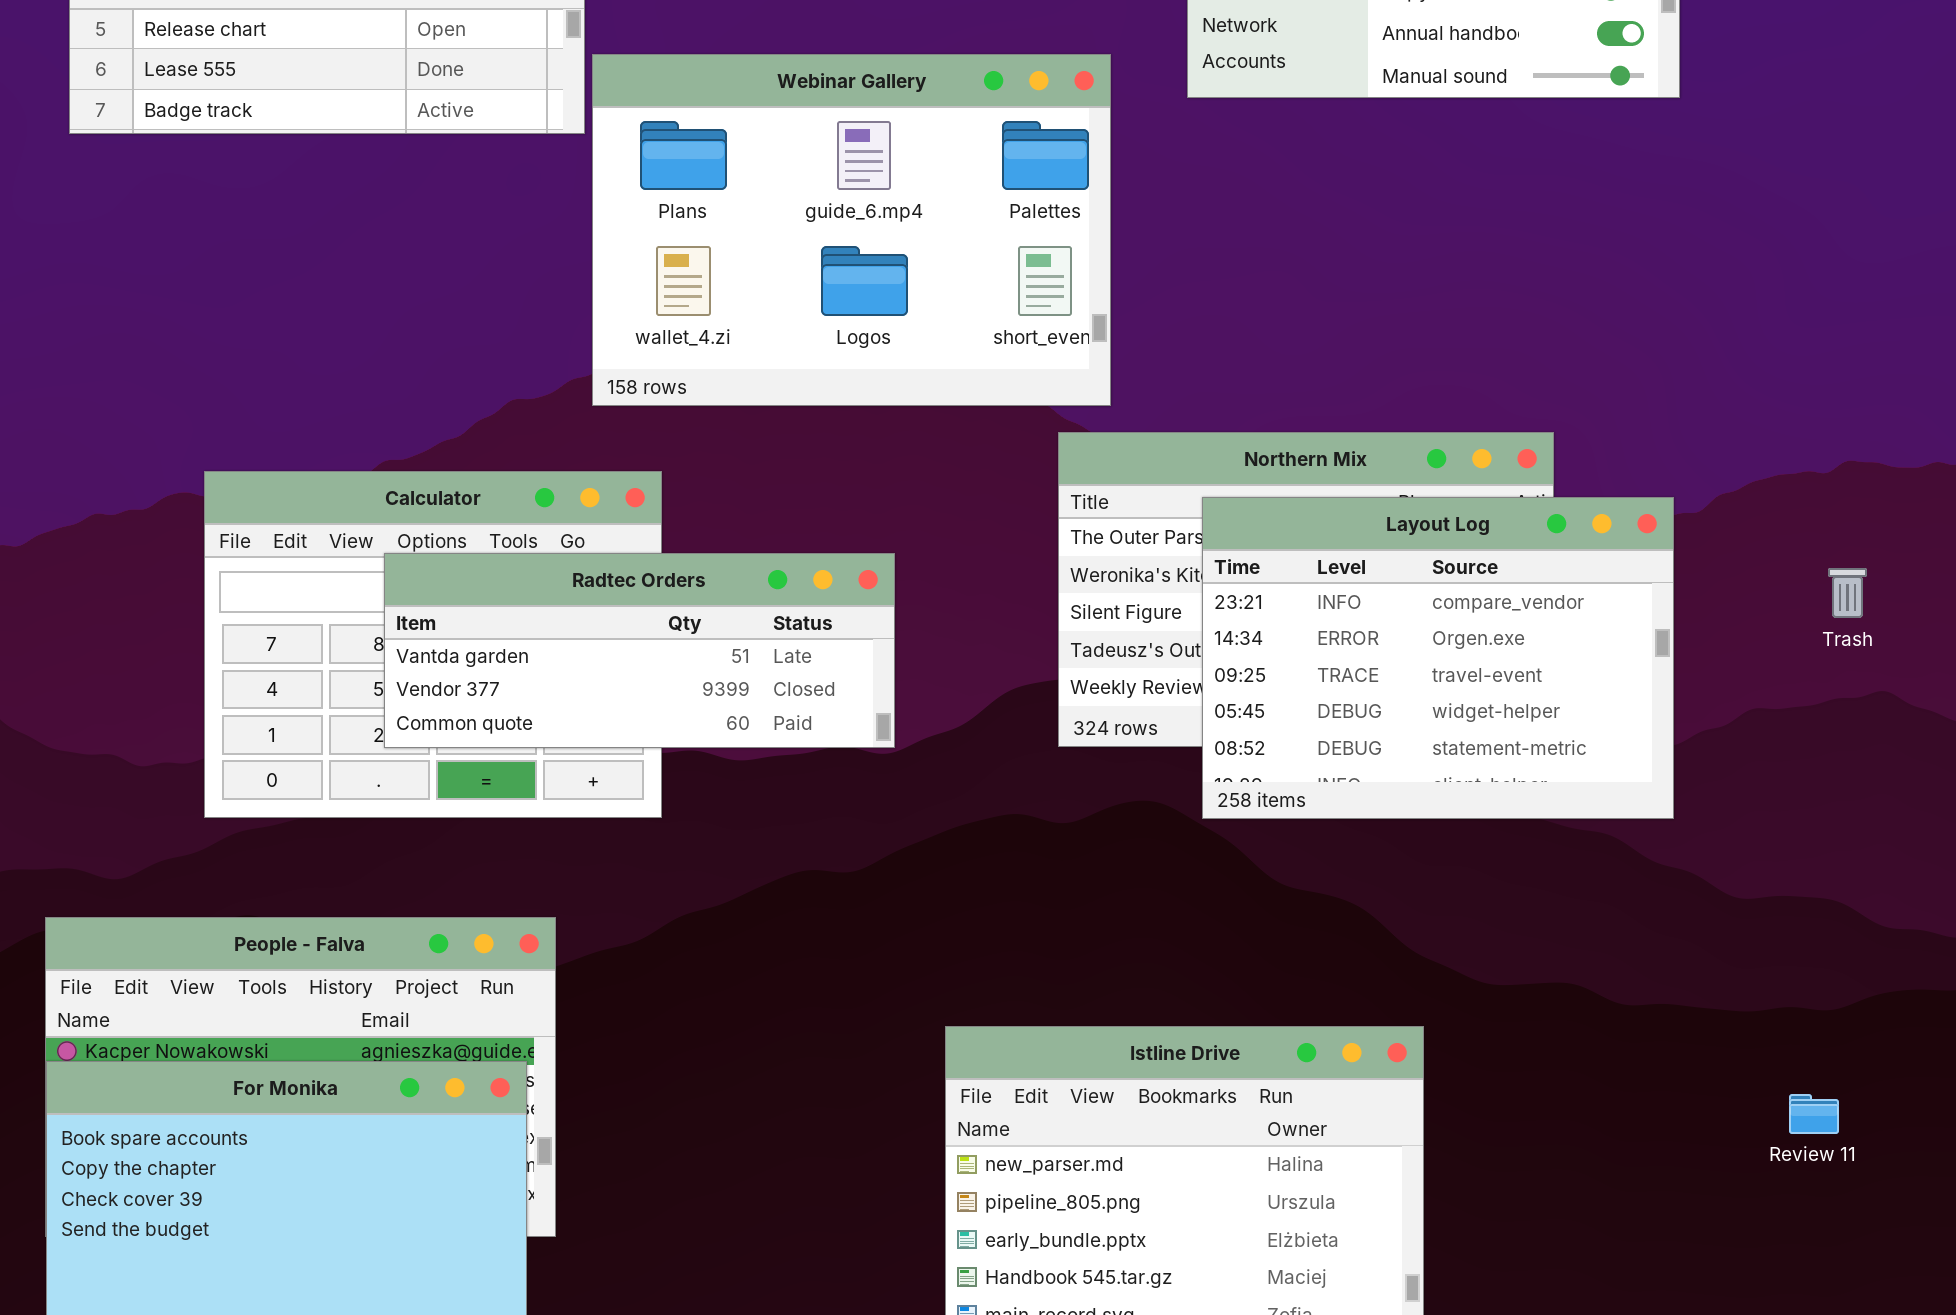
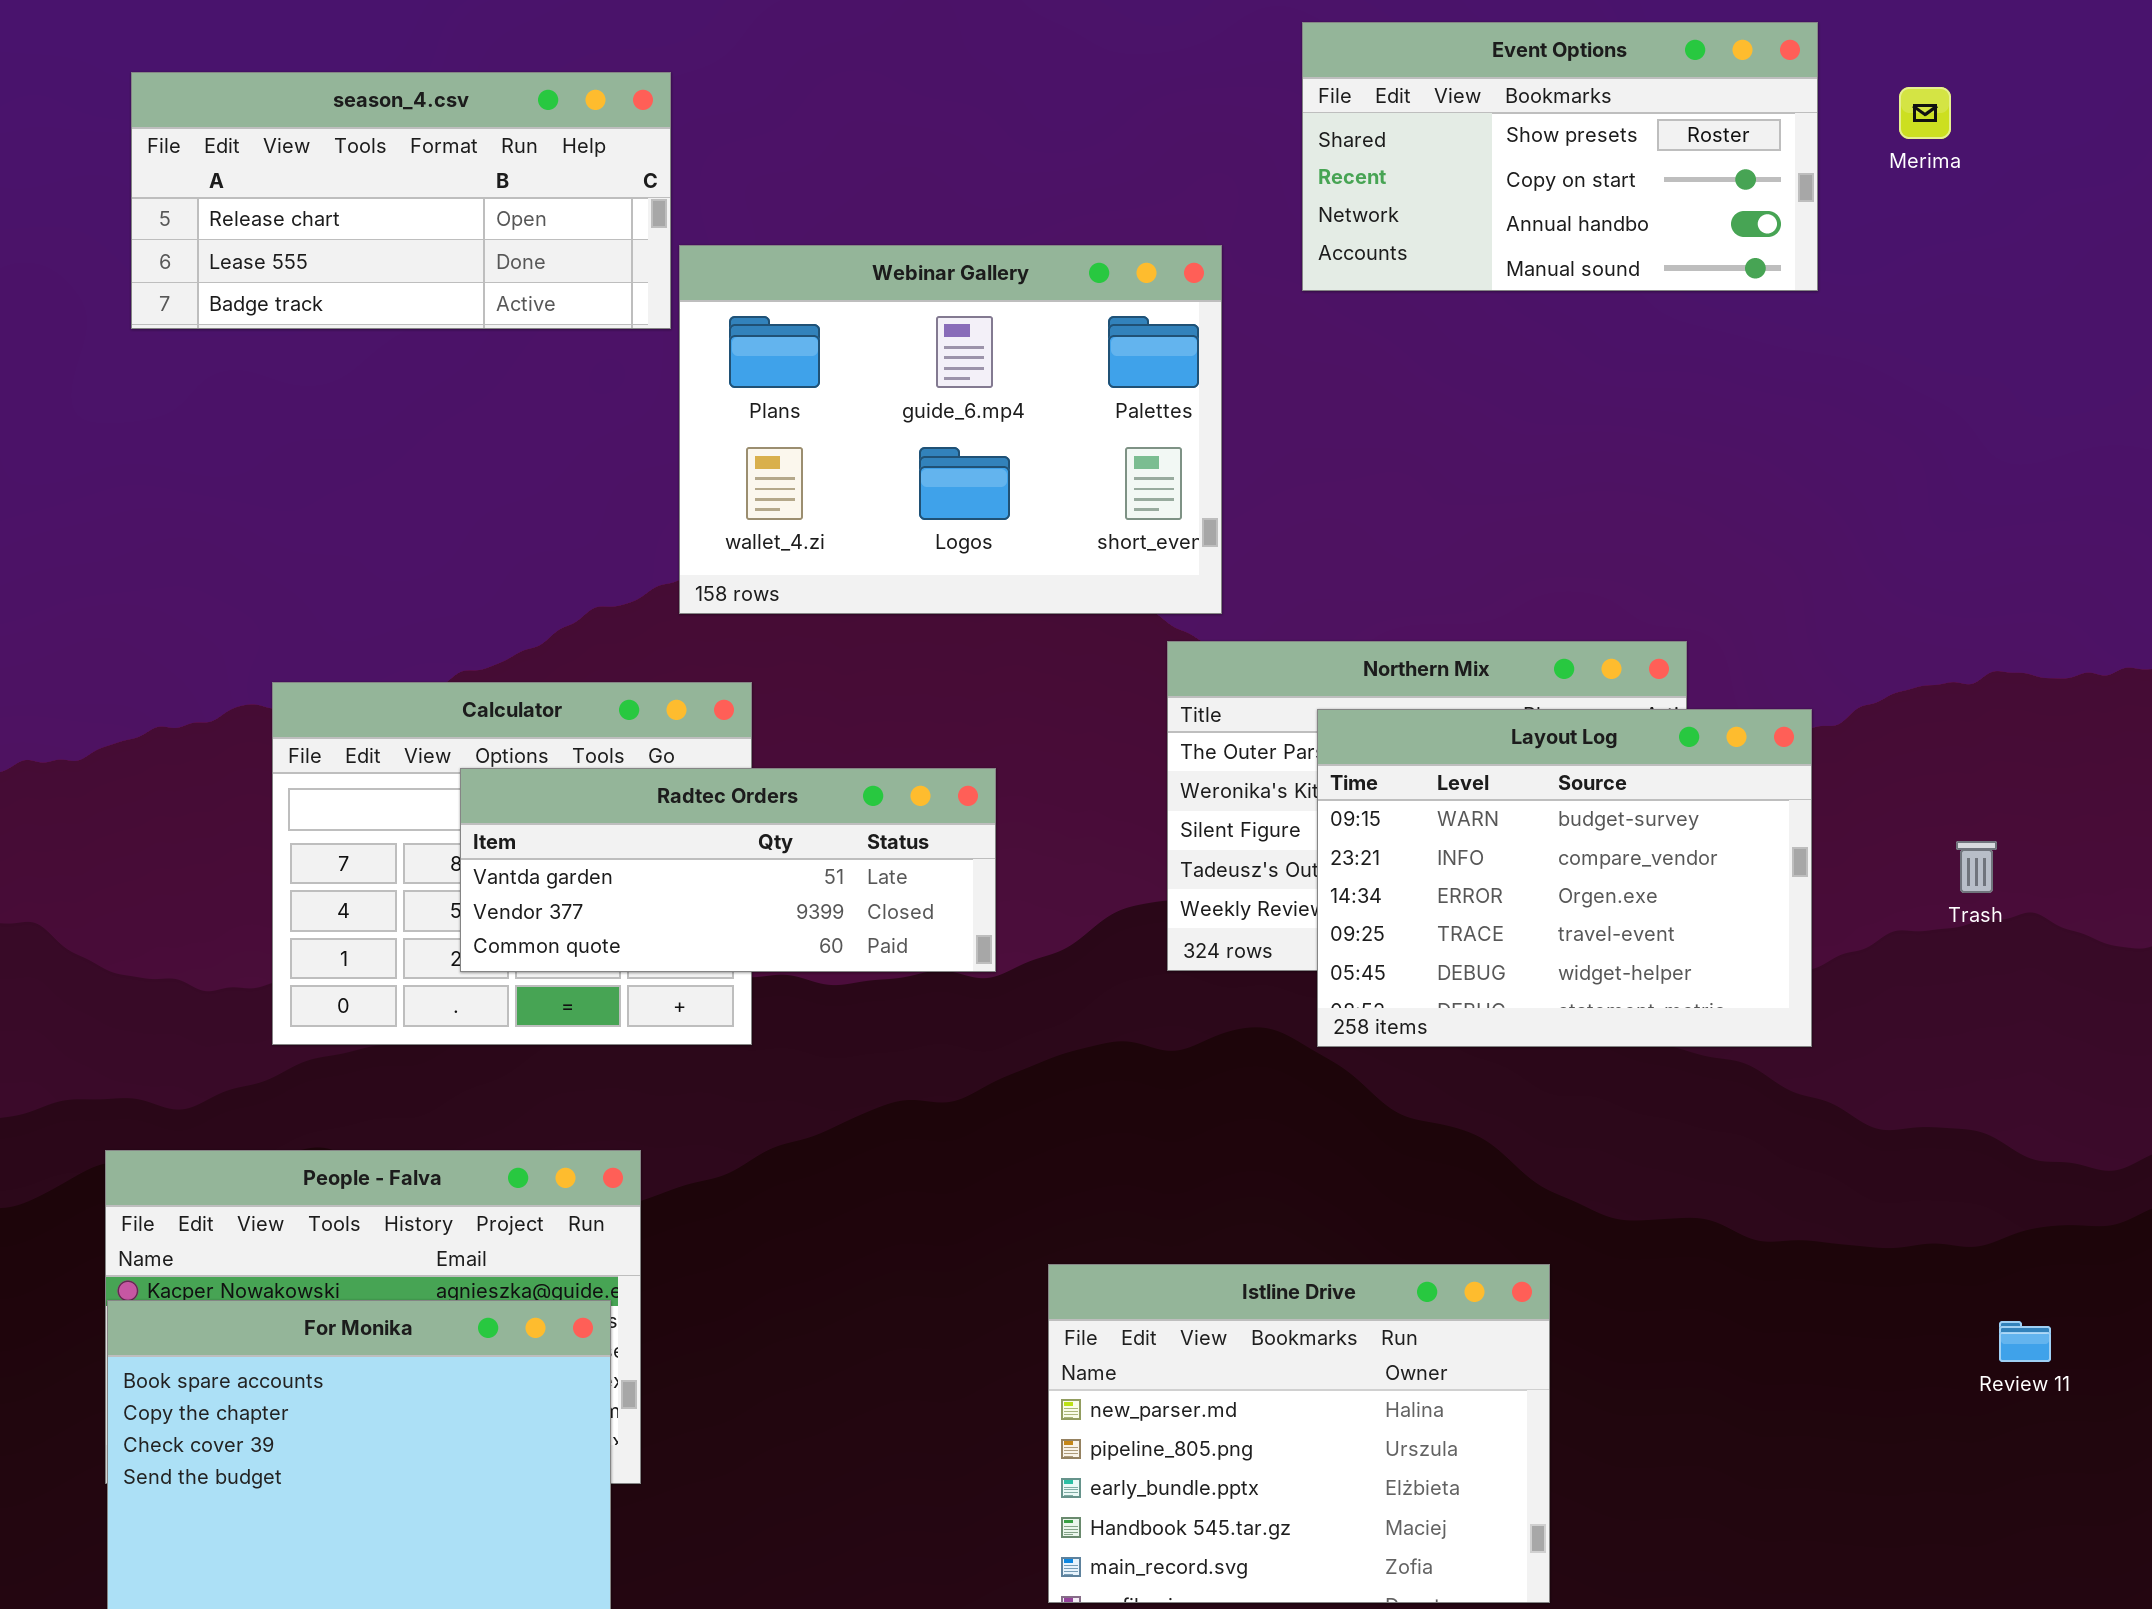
Layout Log: [1202,497,1674,819] -> [1317,709,1812,1047], scrolled up 1 row
Trash: [1828,568,1867,618] -> [1956,841,1997,893], moved
Review 11: [1789,1094,1839,1134] -> [1999,1321,2051,1362], moved

